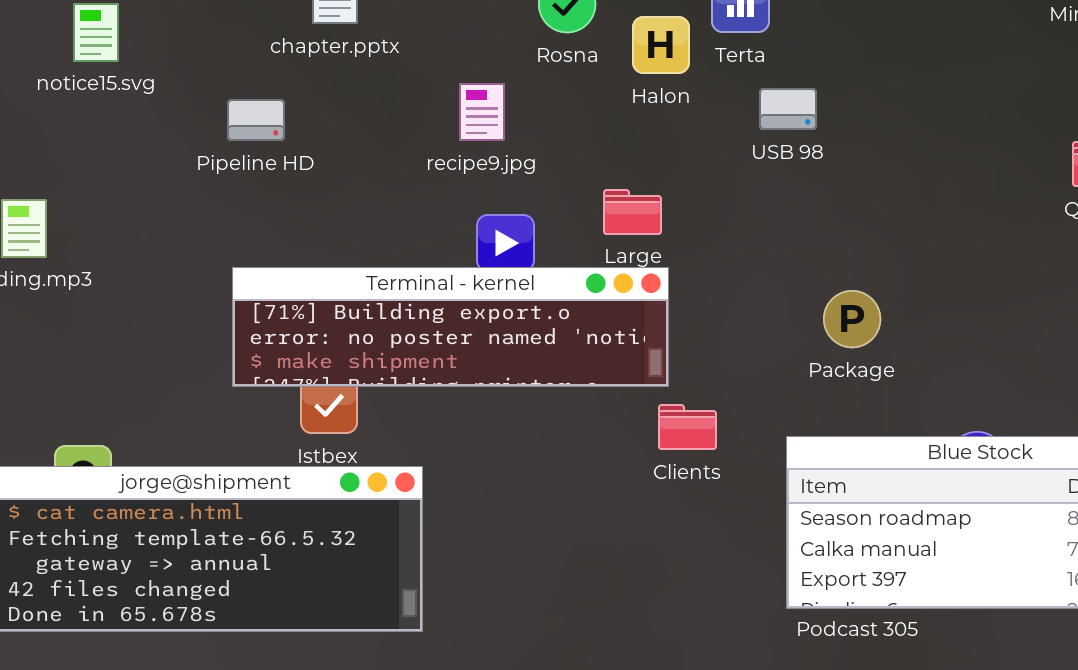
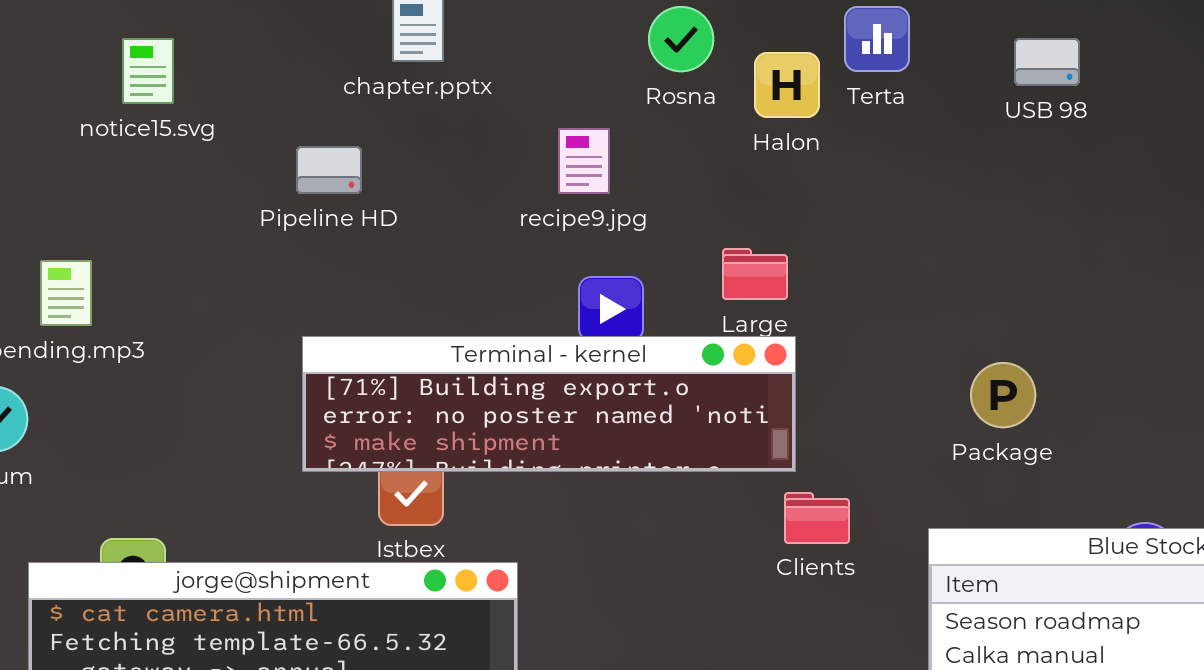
USB 98: [759,88,817,130] -> [1014,38,1080,86], moved

